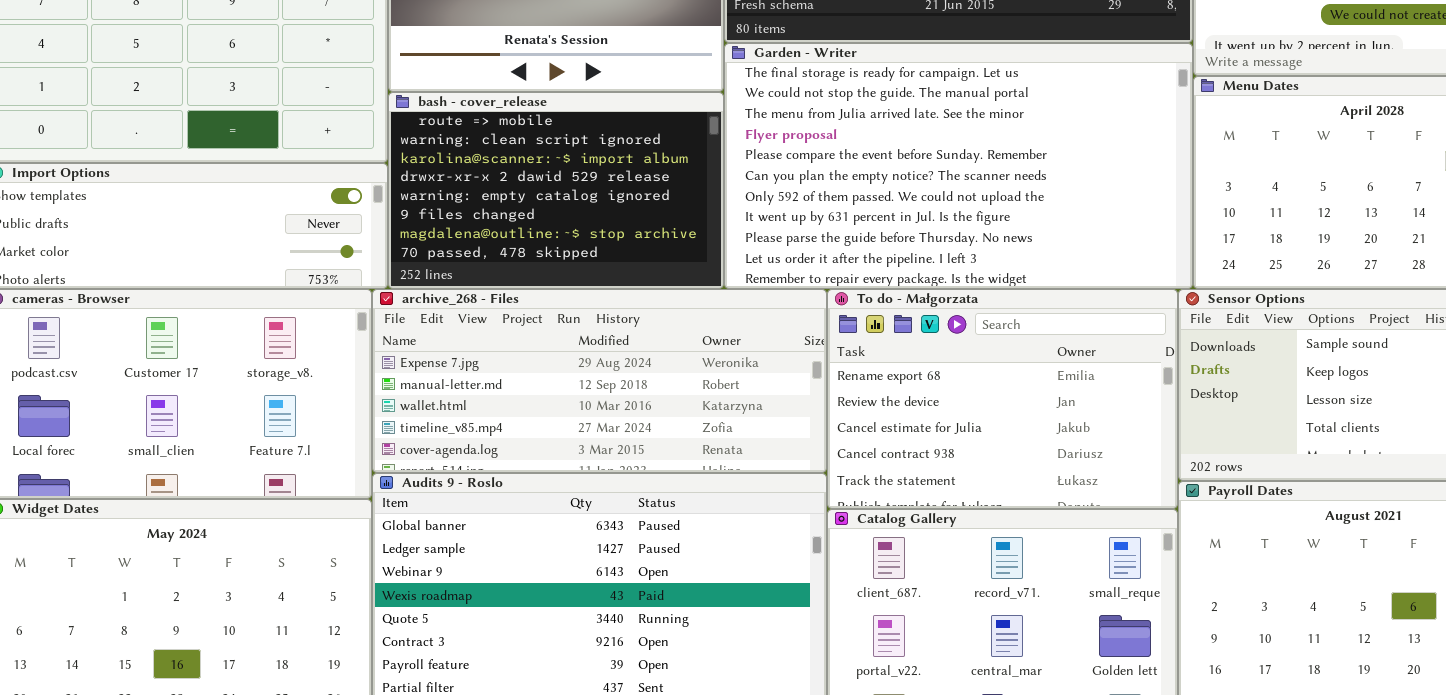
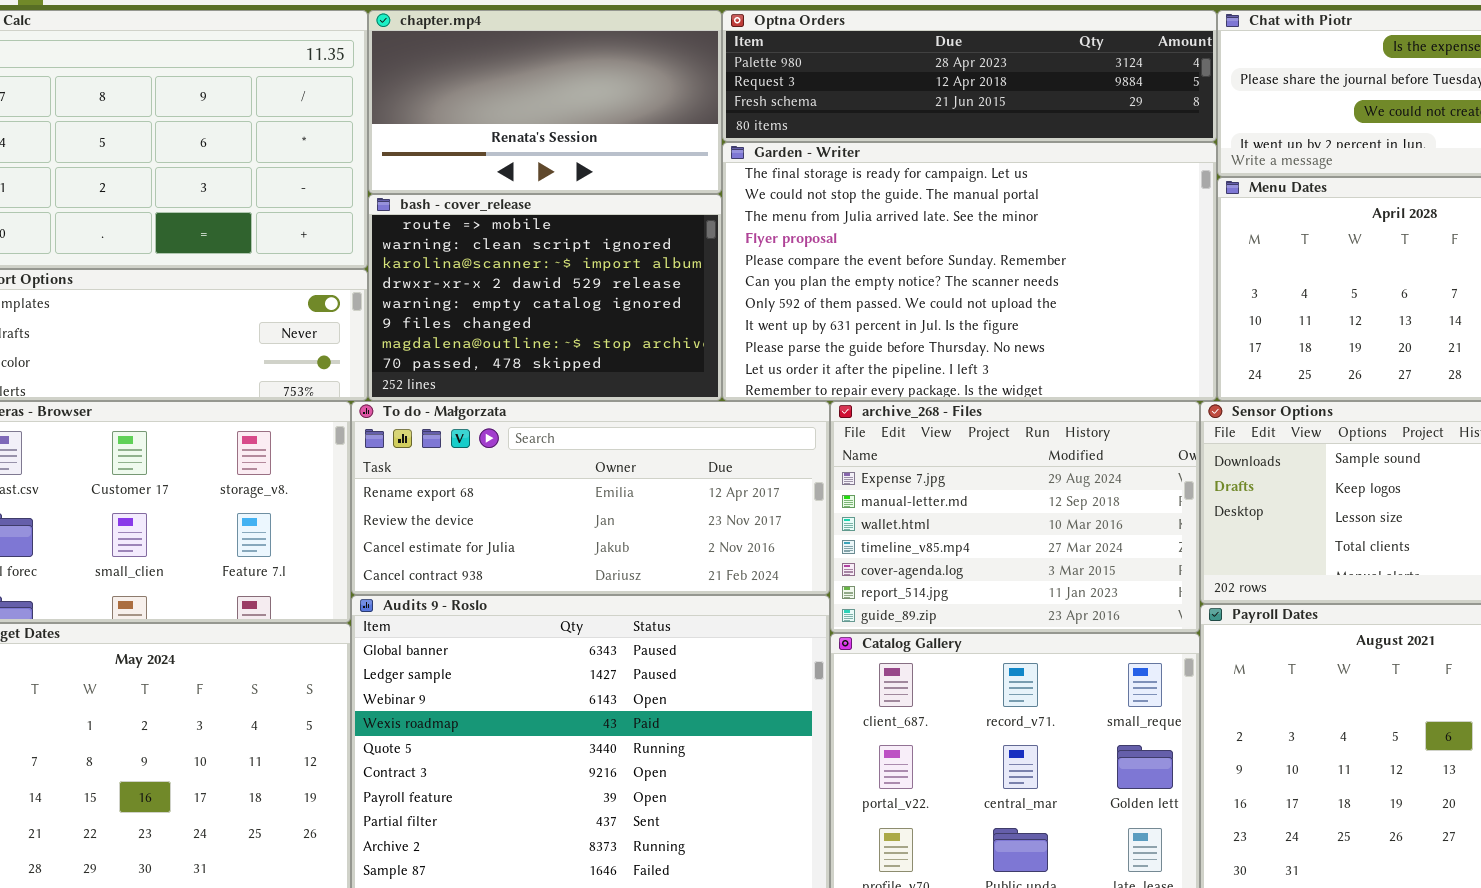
archive_268 - Files: [372,289,827,473] -> [830,401,1200,633], moved, resized
To do - Małgorzata: [827,289,1178,509] -> [351,401,830,595], moved, resized

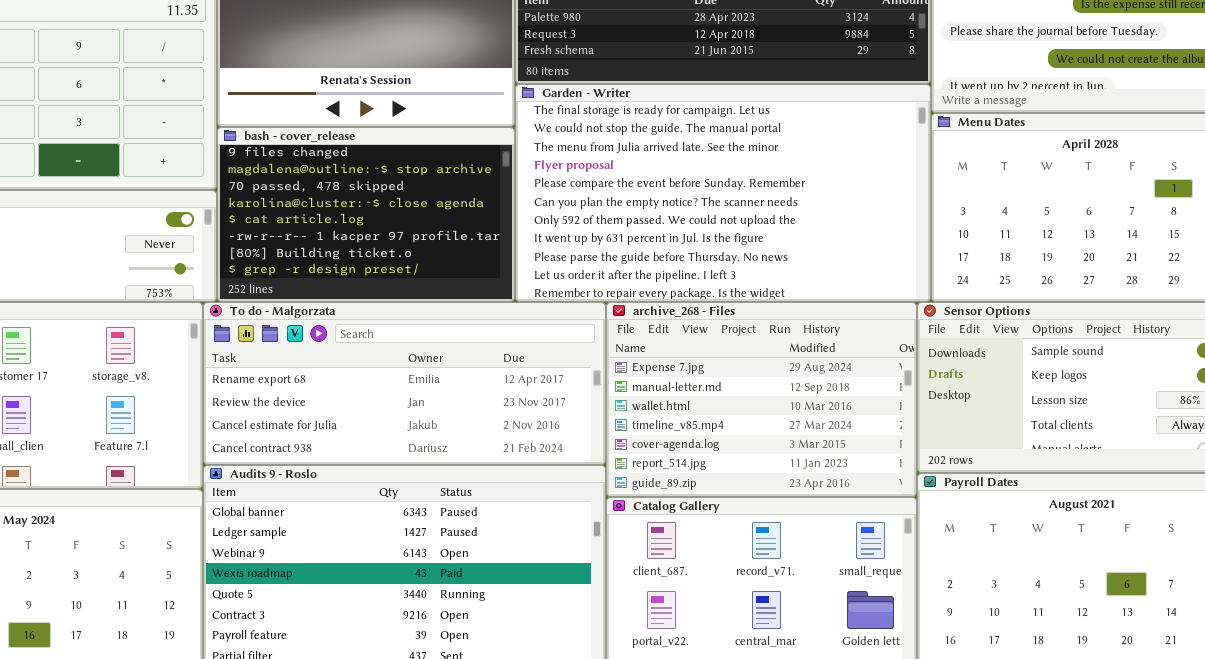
bash - cover_release: [368,194,722,401] -> [217,127,515,302], scrolled down 5 rows

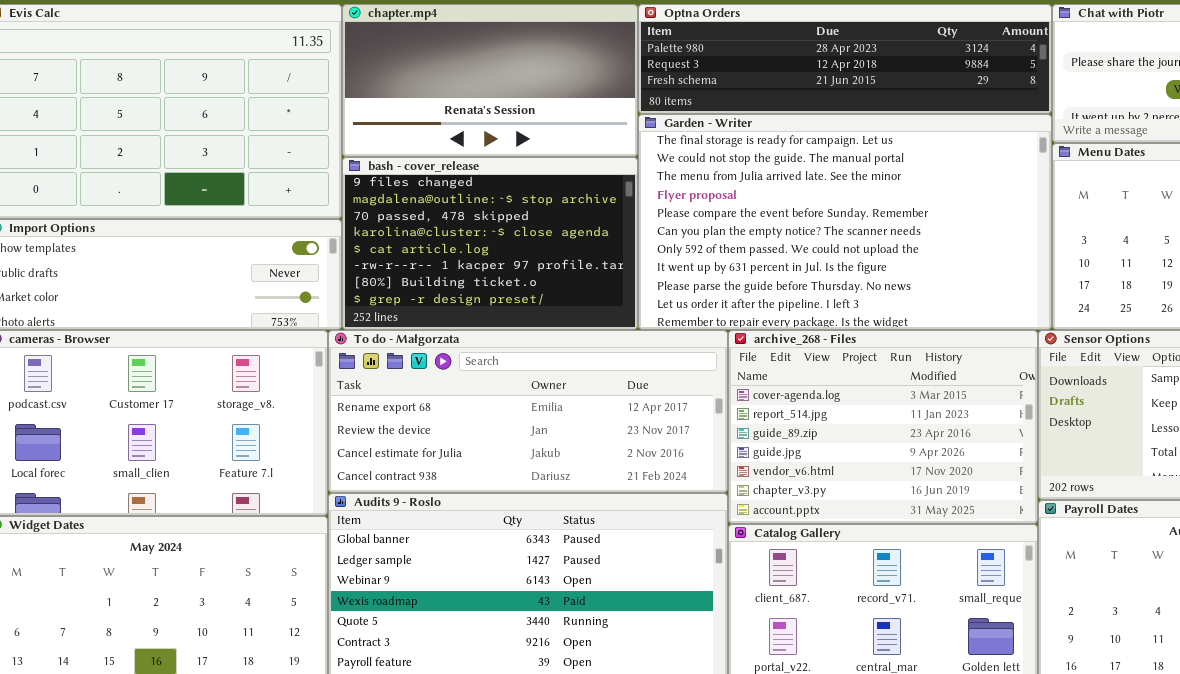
archive_268 - Files: [606,302,917,497] -> [728,330,1038,524], scrolled down 4 rows

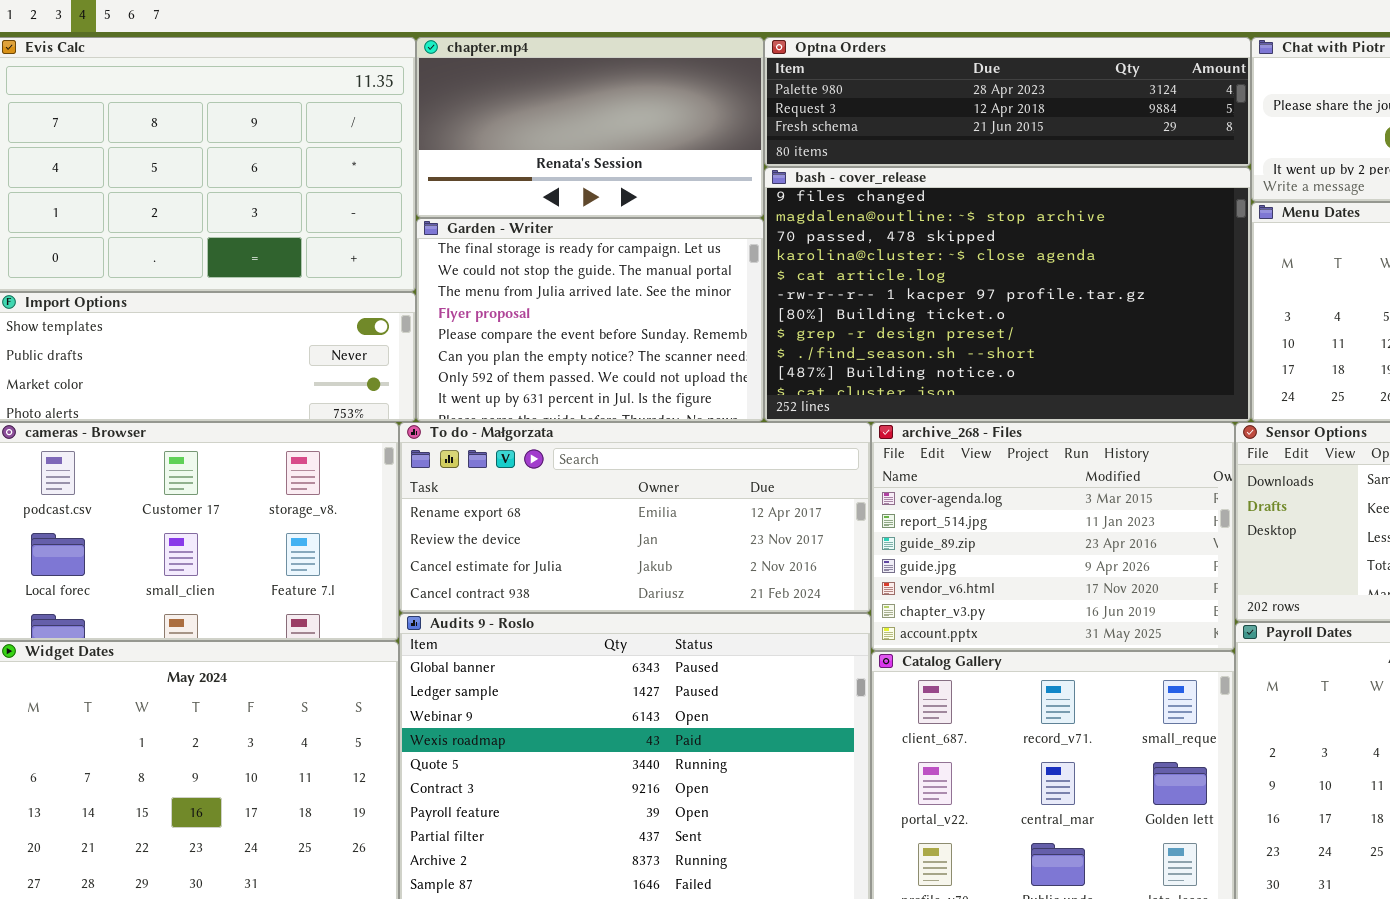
Garden - Writer: [638,114,1052,330] -> [416,218,764,422], moved, resized
bash - cover_release: [342,157,638,330] -> [764,167,1251,422], moved, resized

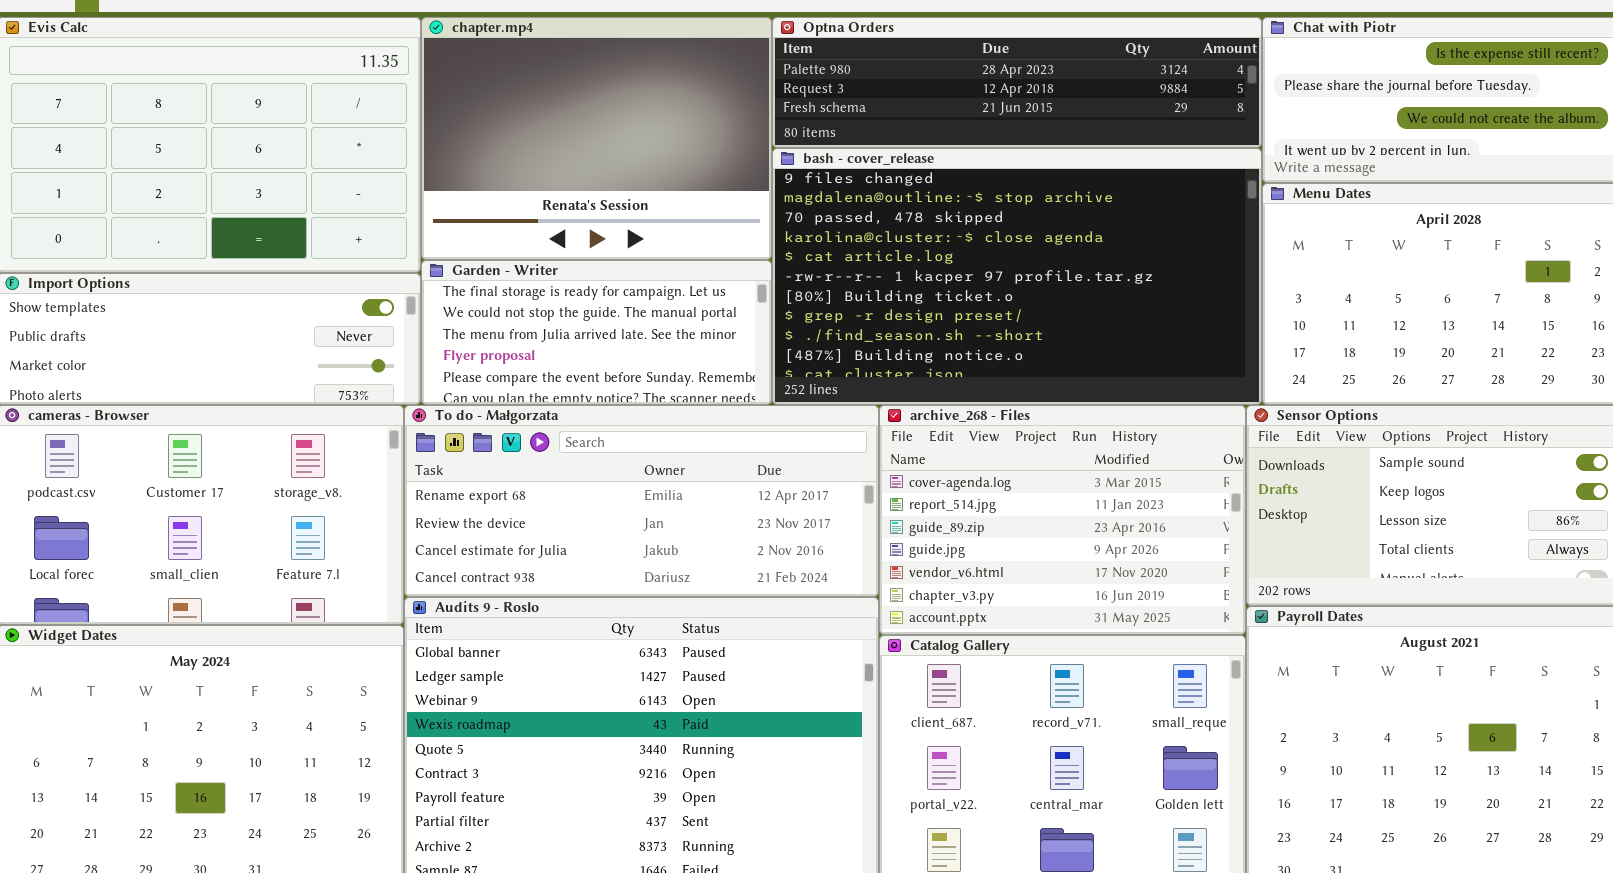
chapter.mp4: [416,37,764,218] -> [421,17,772,260], resized
Garden - Writer: [416,218,764,422] -> [421,260,772,405], resized

